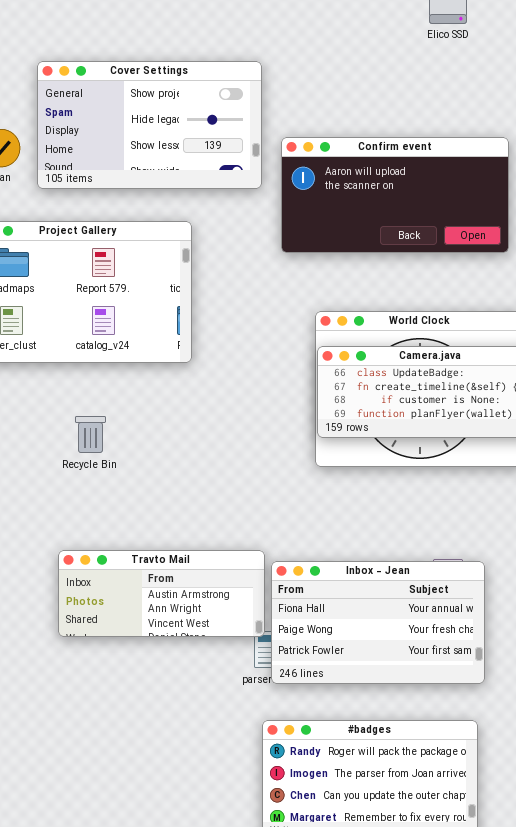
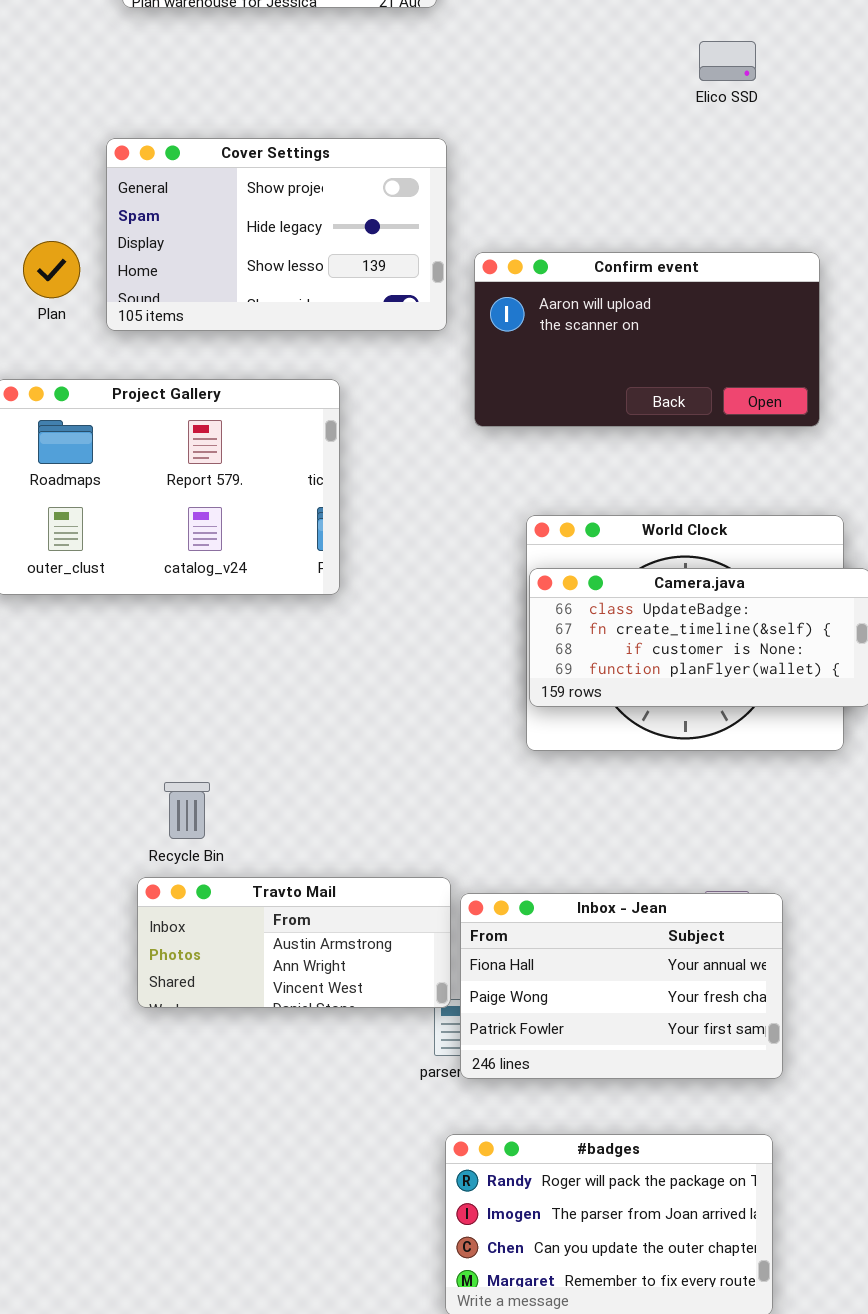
Recycle Bin: [75,416,106,453] -> [164,782,210,839], moved

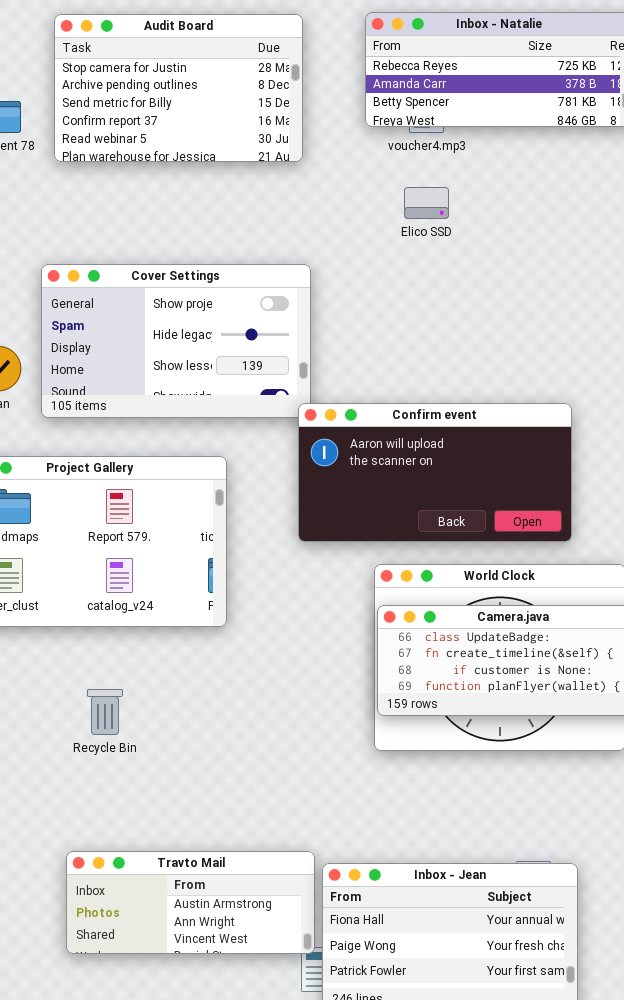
Elico SSD: [699,41,756,81] -> [404,187,449,219], moved
Confirm event: [474,252,820,427] -> [298,403,572,542], moved
Recycle Bin: [164,782,210,839] -> [87,689,123,735], moved

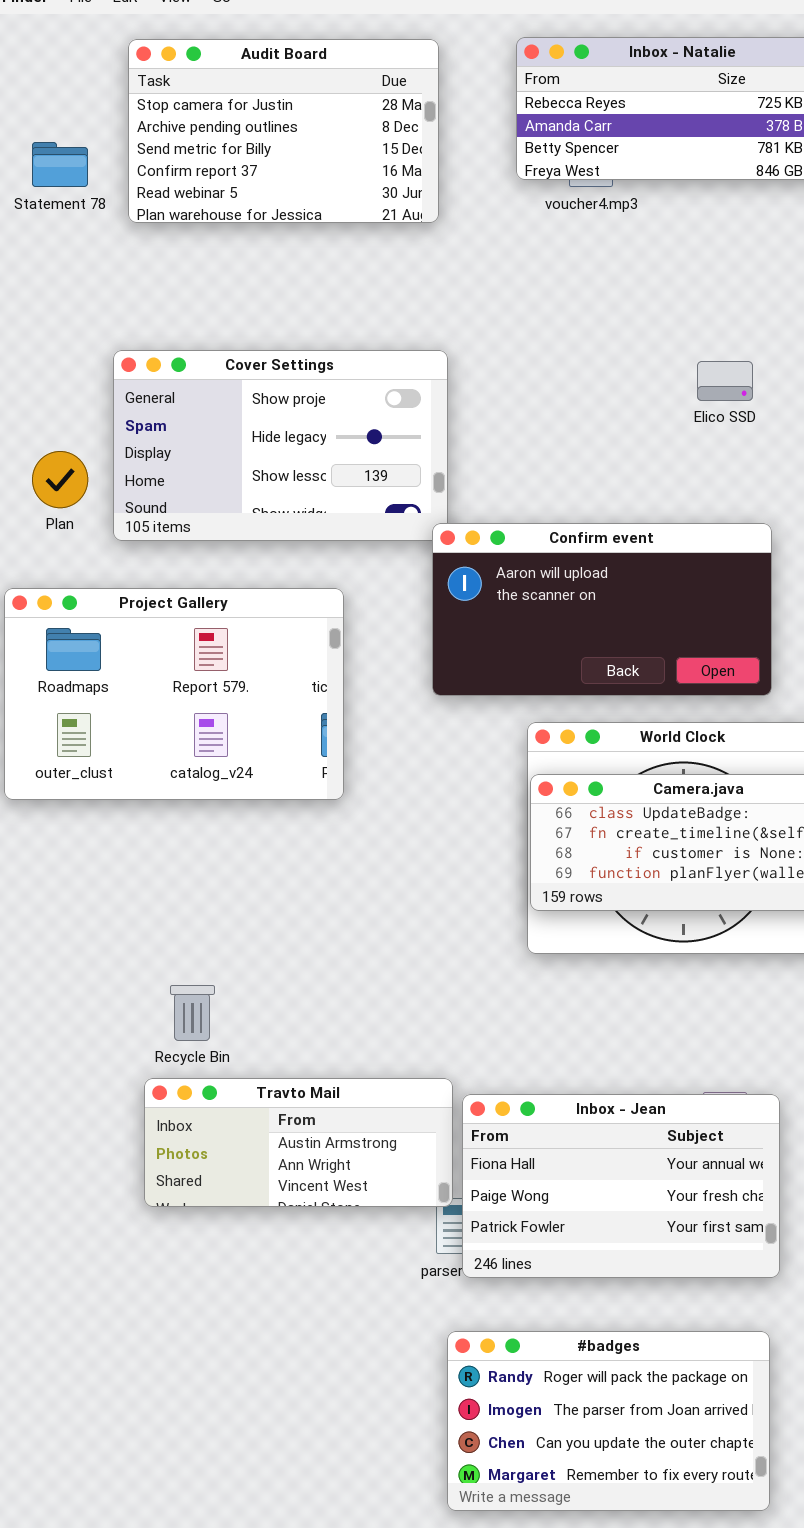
Elico SSD: [404,187,449,219] -> [697,361,753,401], moved
Recycle Bin: [87,689,123,735] -> [170,985,215,1041], moved

